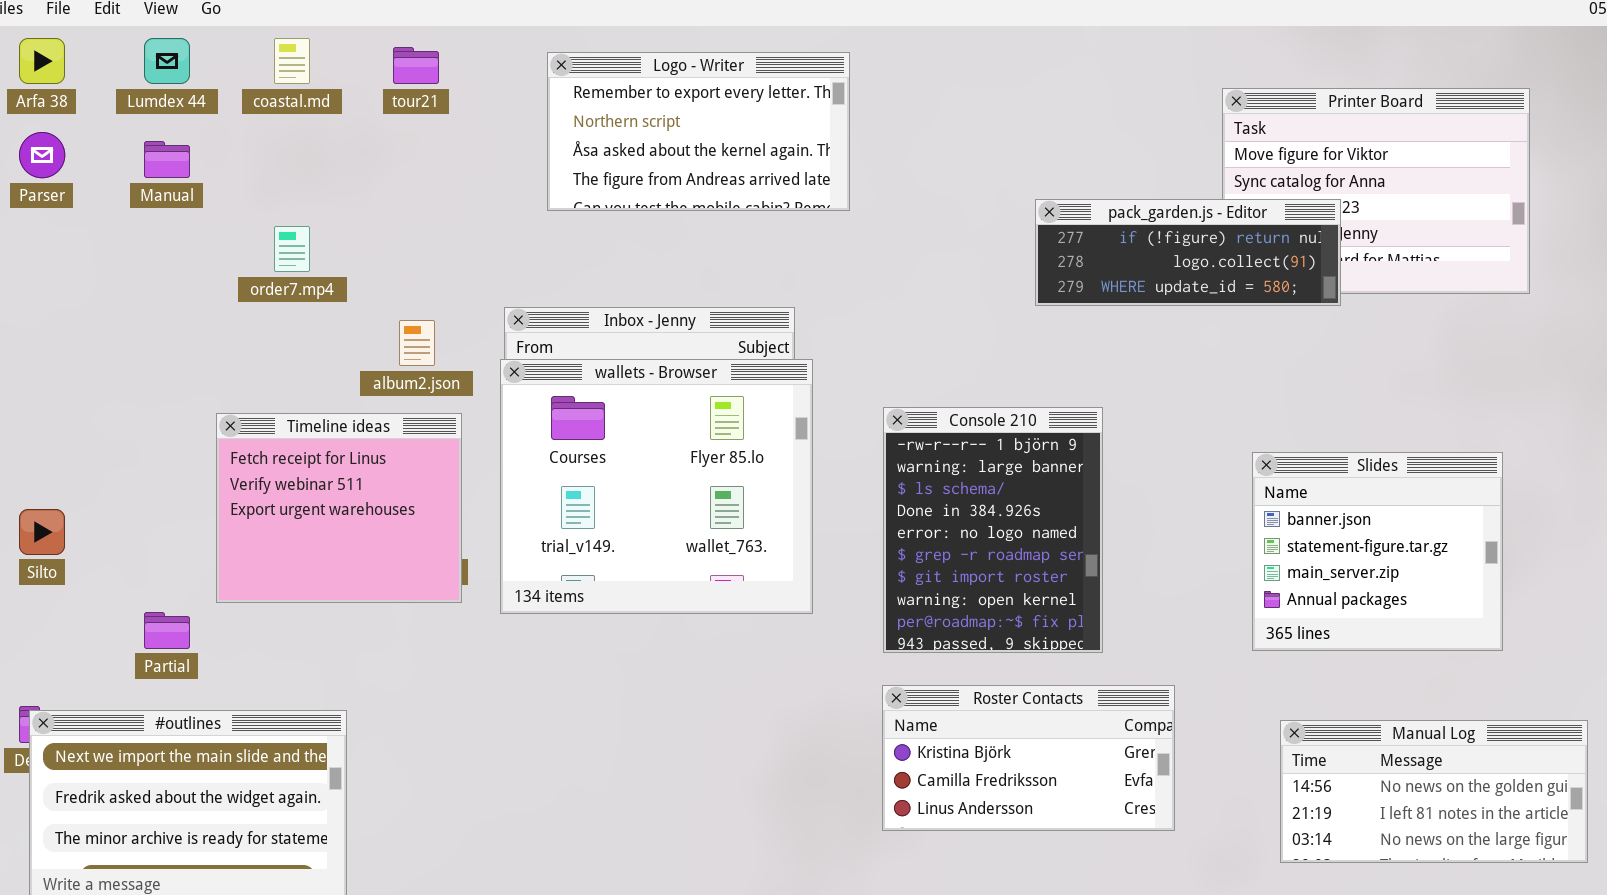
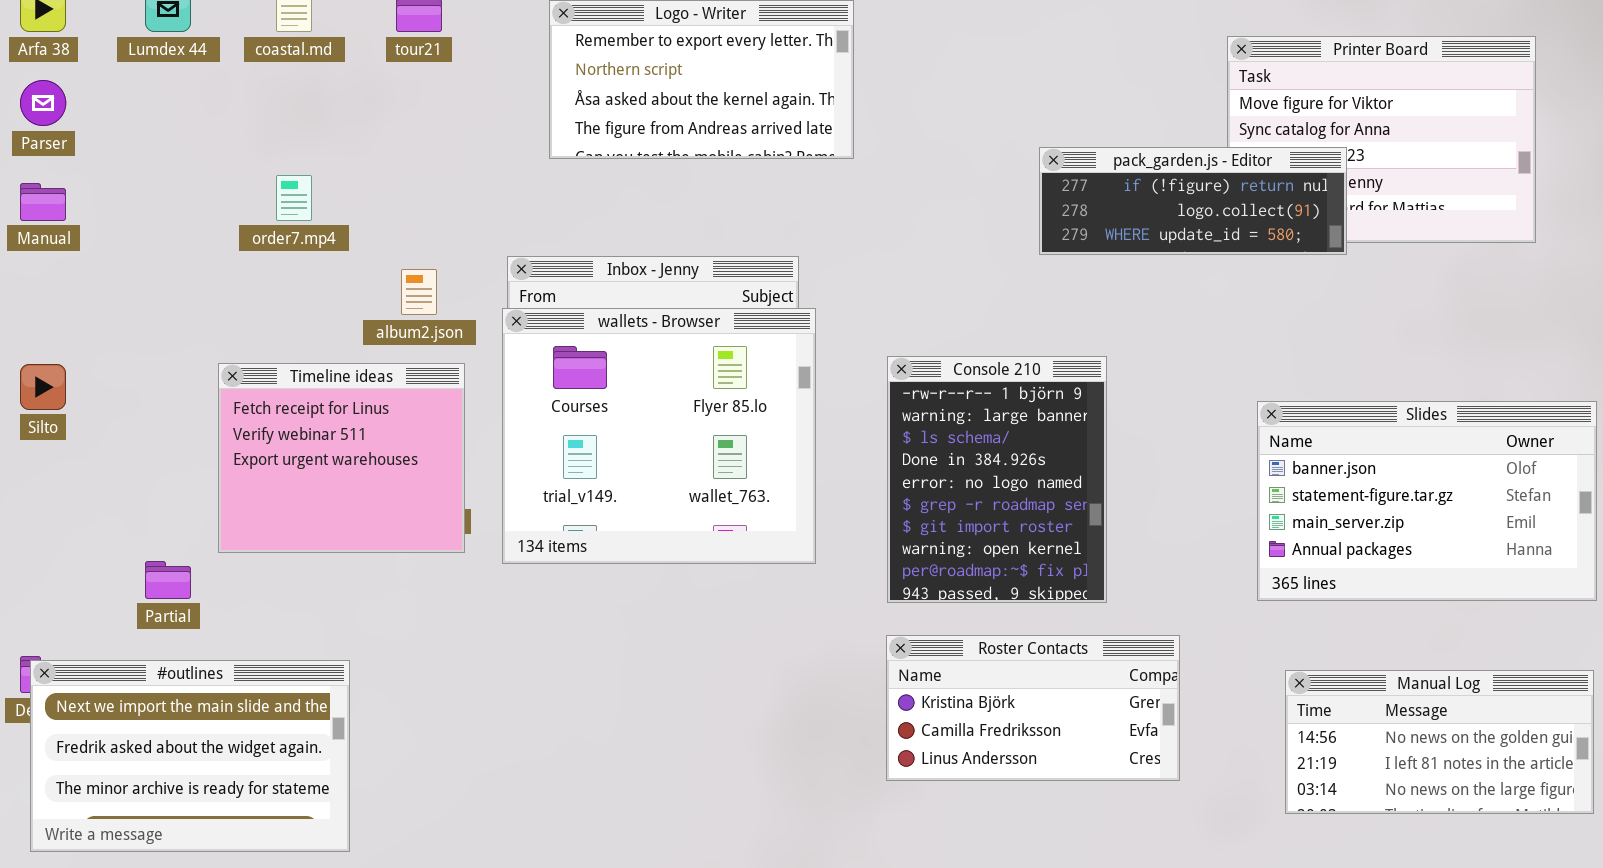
Manual: [144,141,190,178] -> [20,183,66,221], moved
Slides: [1252,452,1503,651] -> [1257,401,1597,601], resized
Silto: [19,509,65,555] -> [20,364,66,410], moved

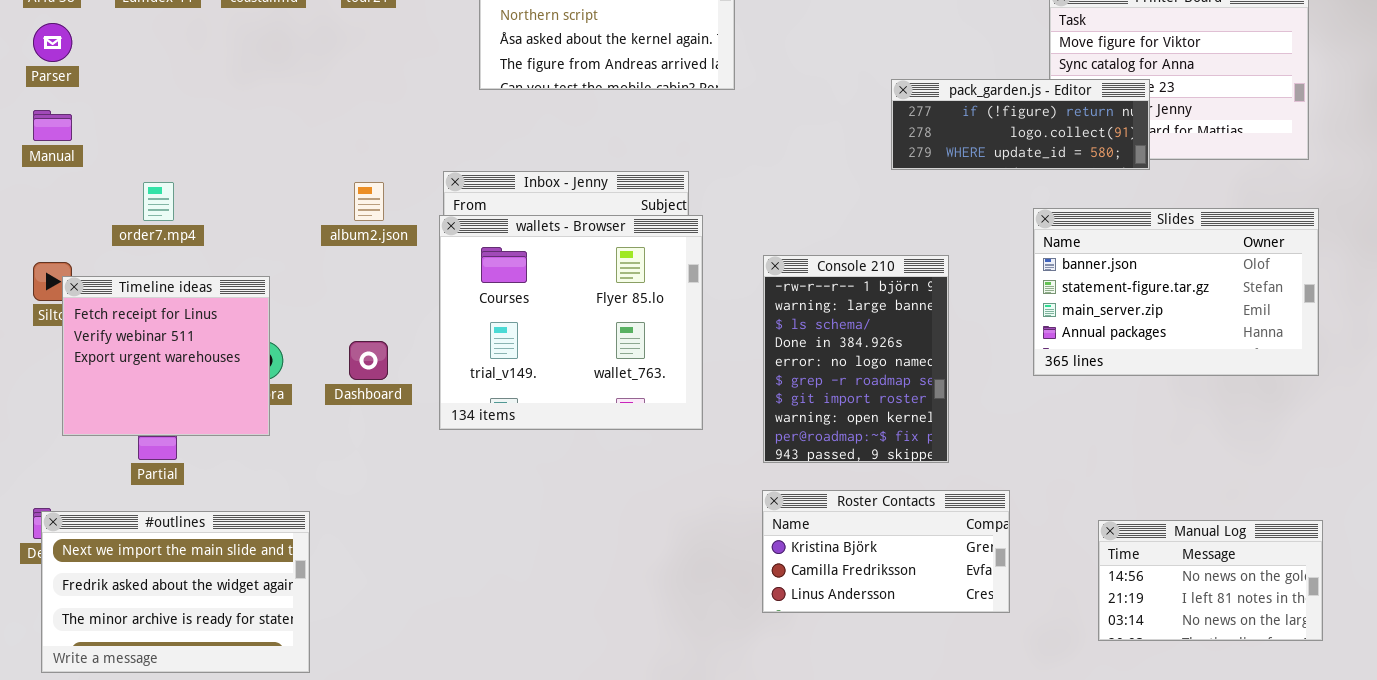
order7.mp4: [276,175,312,221] -> [143,182,174,221], moved
Timeline ideas: [218,363,465,553] -> [62,276,270,436], moved
Slides: [1257,401,1597,601] -> [1033,208,1319,376], moved
Manual Log: [1285,670,1594,814] -> [1098,520,1323,641], resized

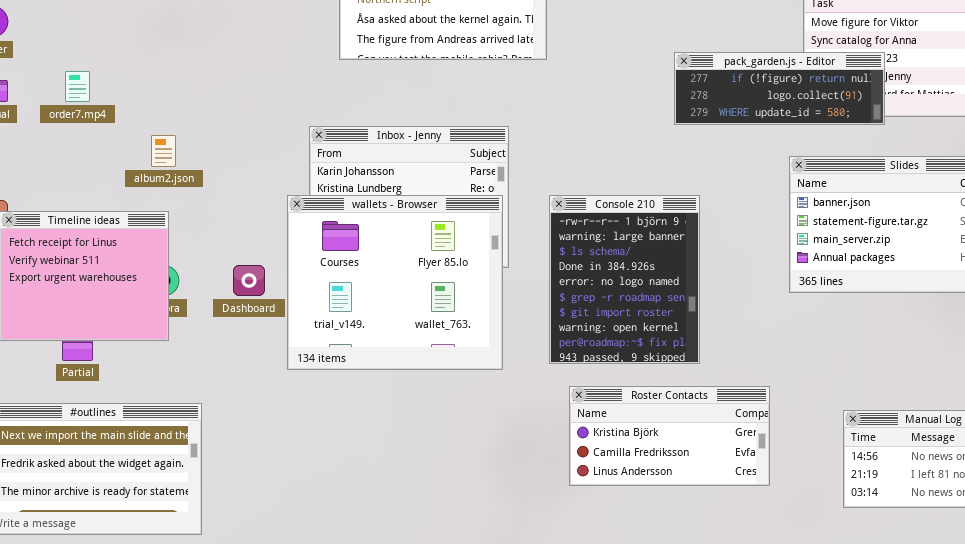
order7.mp4: [143,182,174,221] -> [65,71,90,102], moved
album2.json: [354,182,384,221] -> [151,135,176,167], moved
wallets - Browser: [439,215,703,430] -> [287,195,503,370], moved
Console 210: [763,255,949,463] -> [549,195,700,364], moved

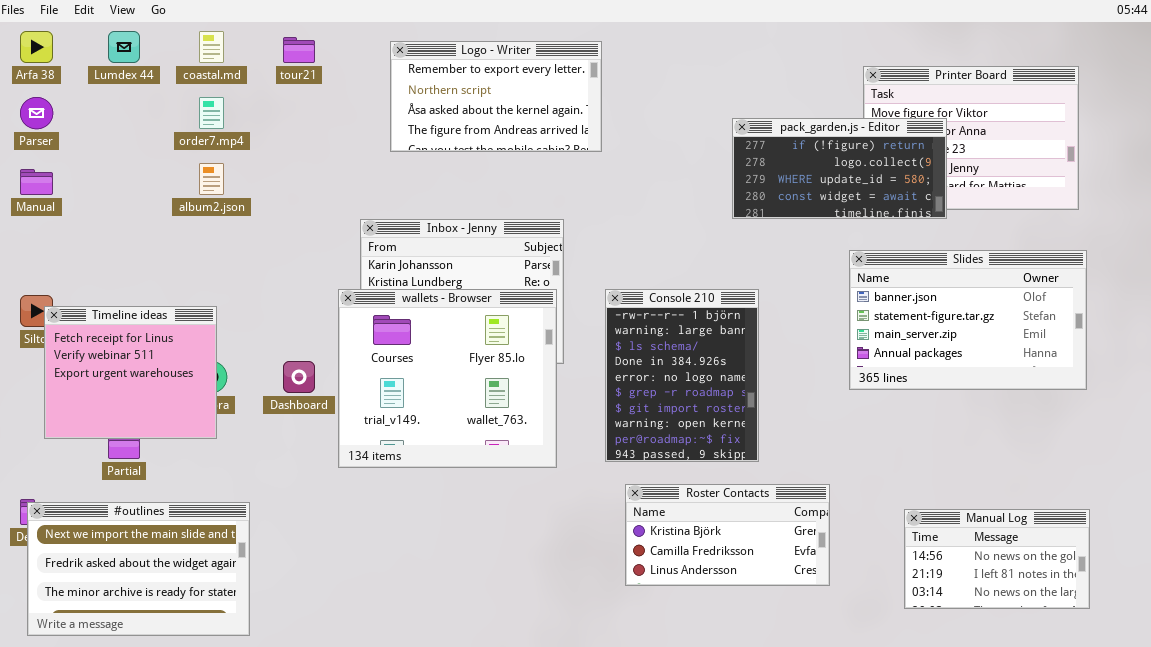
pack_garden.js - Editor: [674,52,885,125] -> [732,118,947,219], resized
order7.mp4: [65,71,90,102] -> [199,97,224,129], moved
album2.json: [151,135,176,167] -> [199,163,224,195], moved

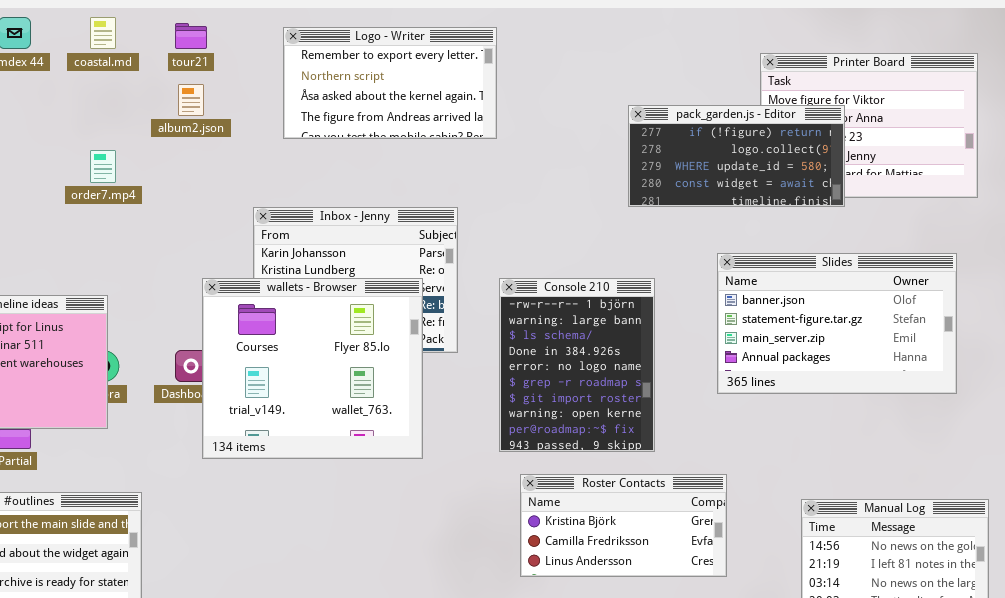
order7.mp4: [199,97,224,129] -> [90,150,116,183], moved
album2.json: [199,163,224,195] -> [178,84,204,116], moved
Slides: [849,250,1087,390] -> [717,253,957,394], moved
wallets - Browser: [338,289,557,468] -> [202,278,423,459], moved

